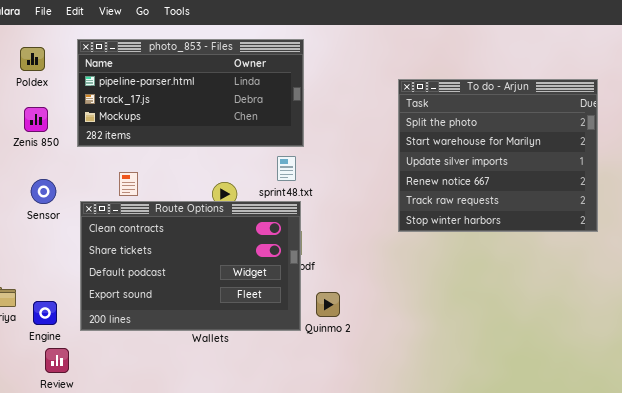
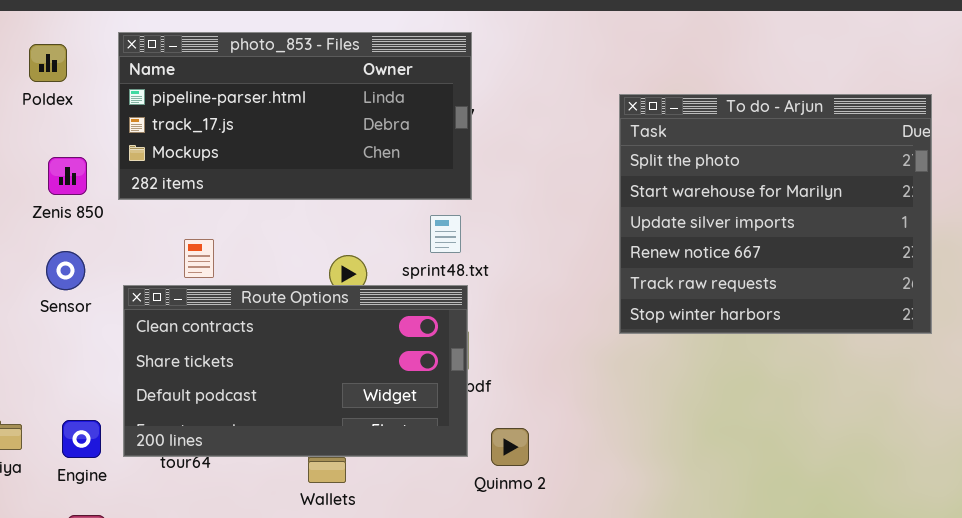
Zenis 850: [24,107,48,132] -> [48,157,87,195], moved
Route Options: [80,201,301,331] -> [123,285,468,457], resized
Engine: [33,301,57,325] -> [62,420,101,458], moved

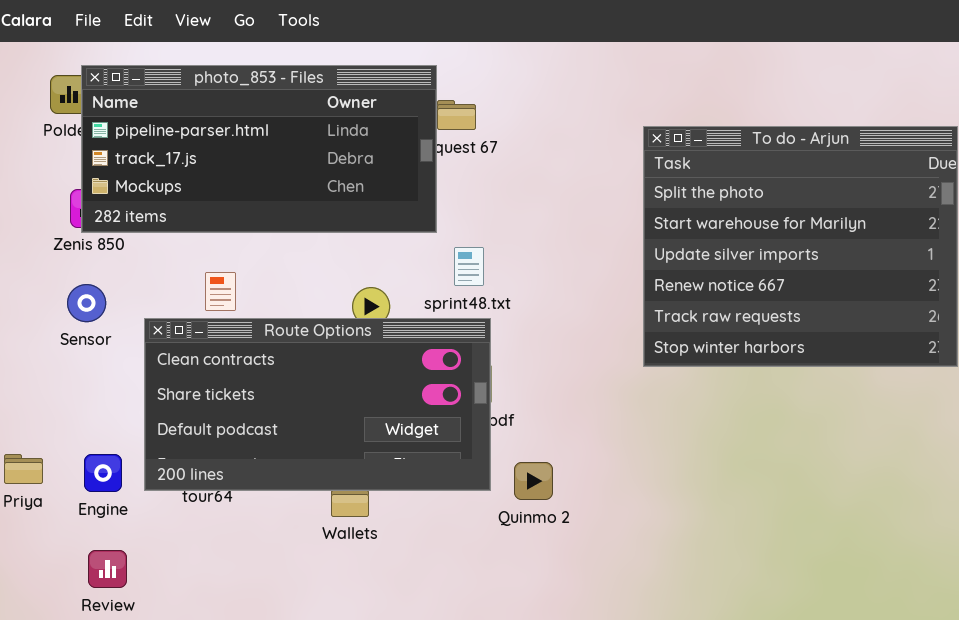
photo_853 - Files: [118,32,472,200] -> [81,65,437,233], moved

